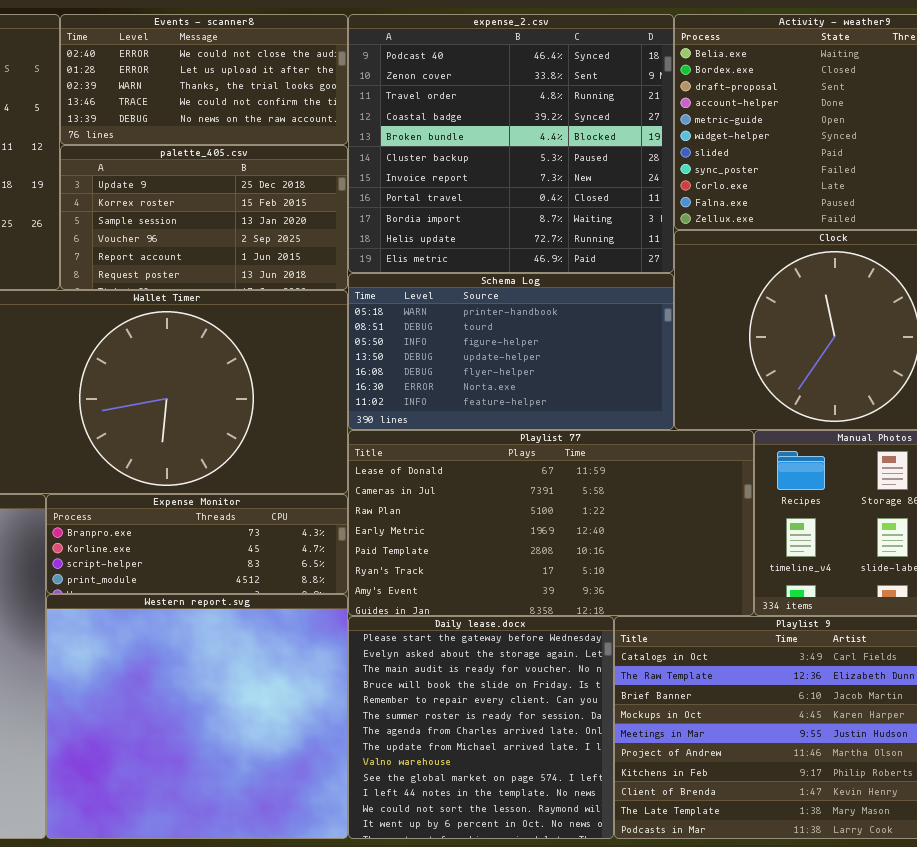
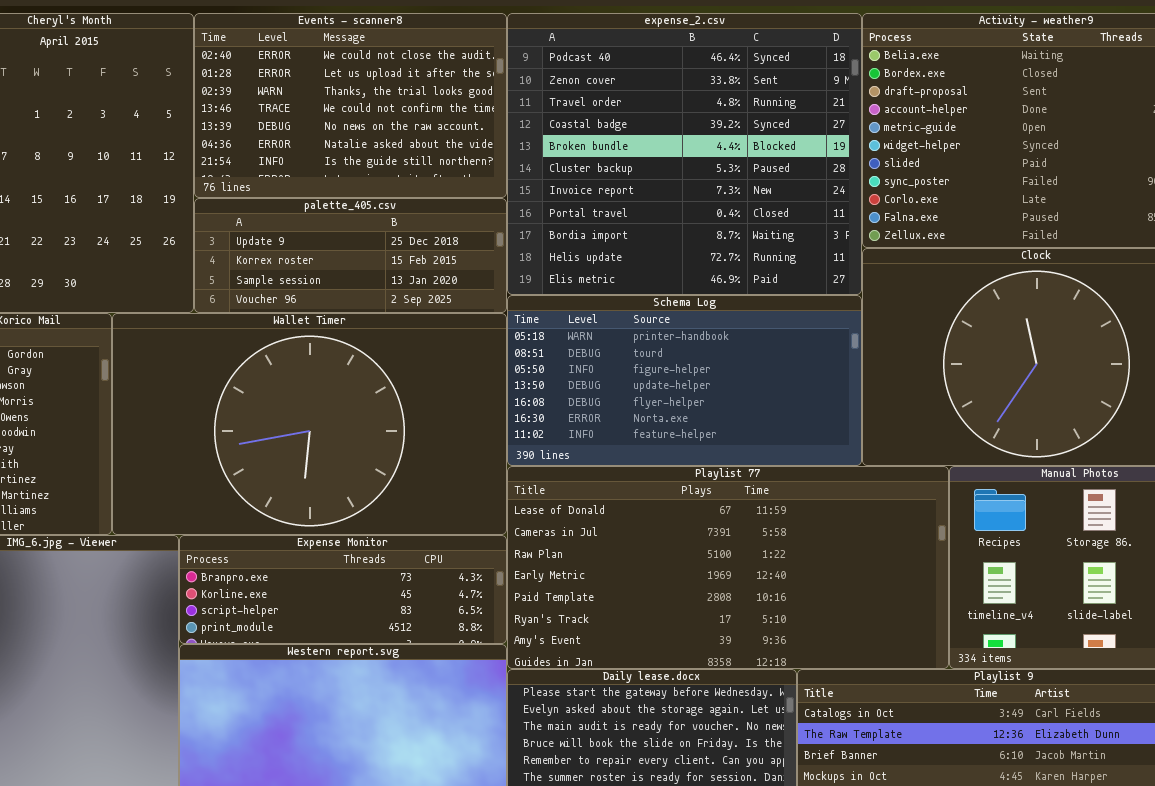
Events - scanner8: [60,14,348,145] -> [194,13,507,198], resized
palette_405.csv: [60,145,348,290] -> [194,198,507,313], resized

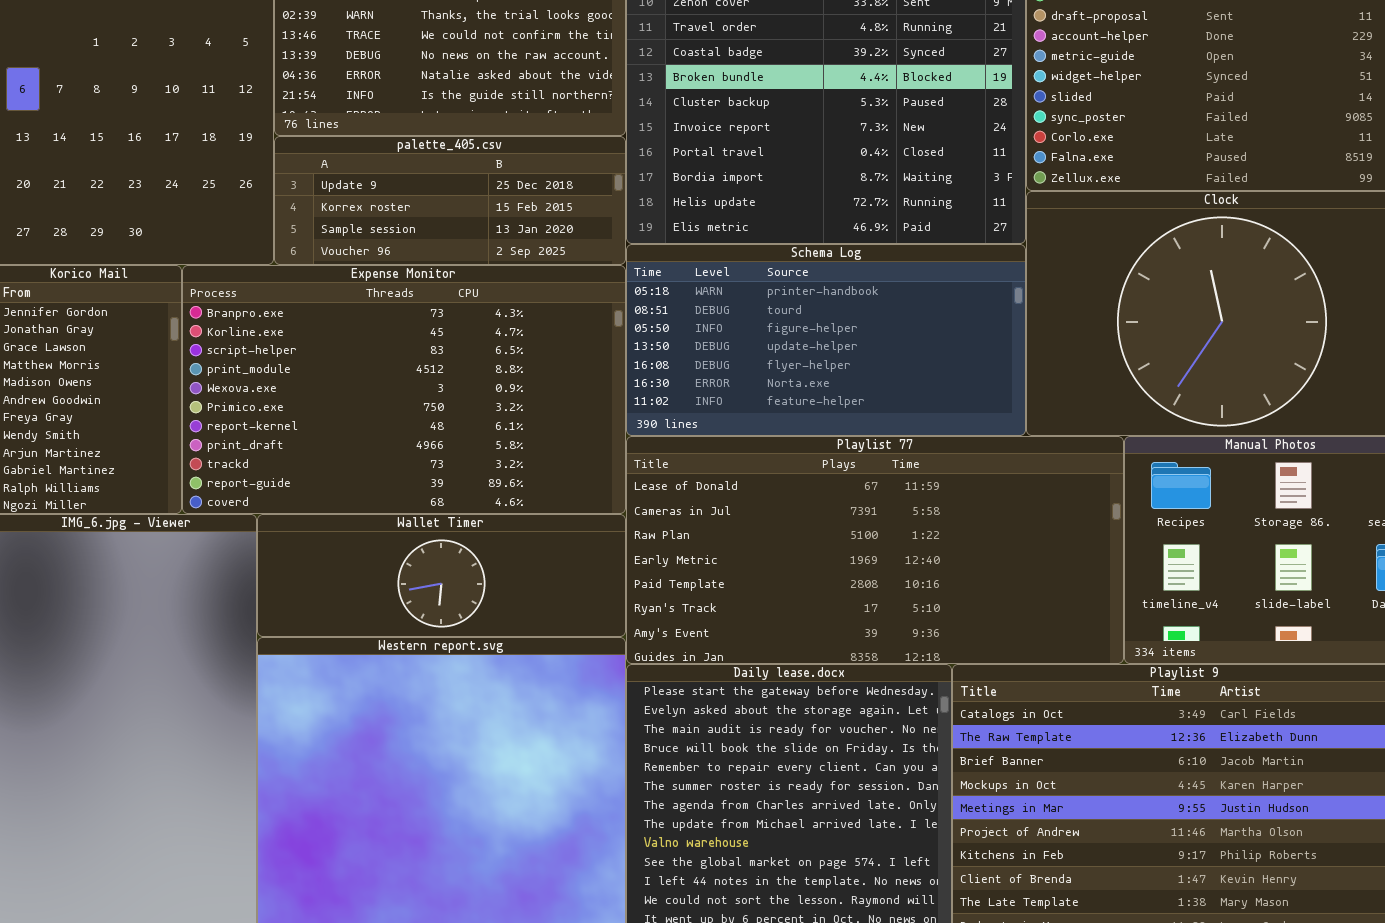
Wallet Timer: [112,313,507,535] -> [257,514,626,637], moved, resized
Expense Monitor: [179,535,507,644] -> [182,265,626,514], moved, resized

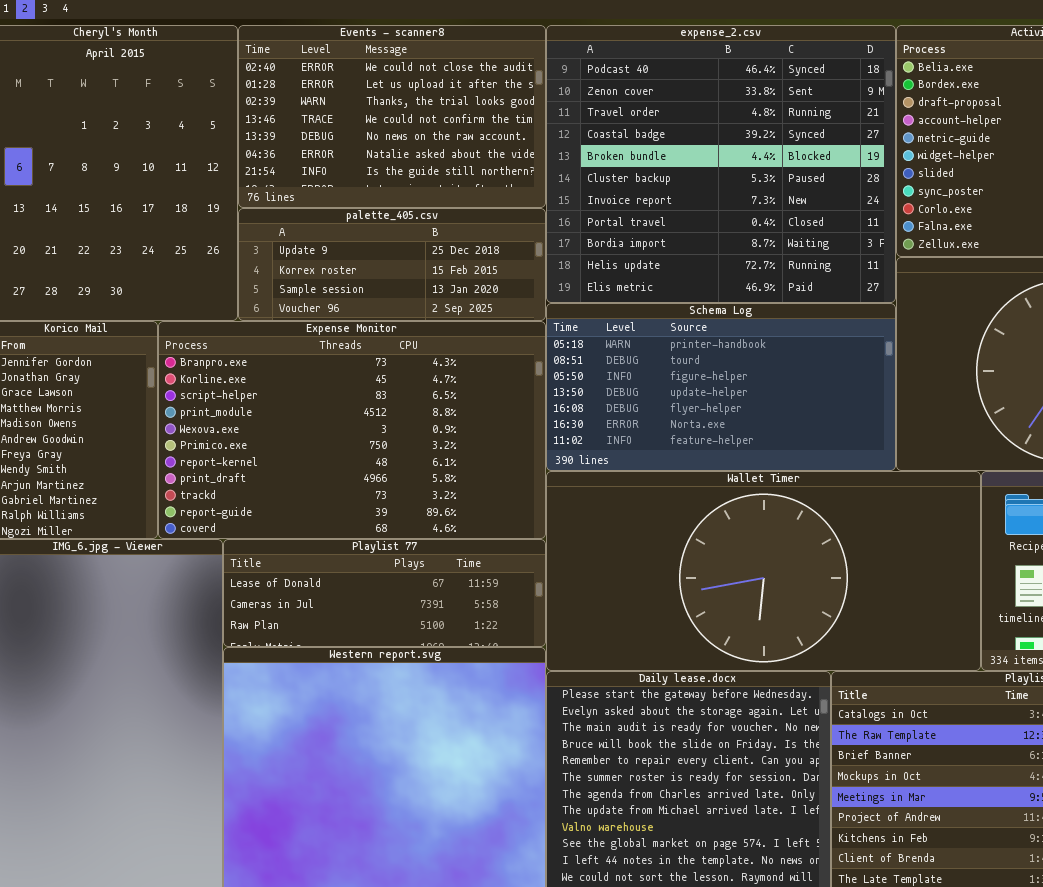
Playlist 77: [626,436,1124,664] -> [223,539,546,647], moved, resized
Wallet Timer: [257,514,626,637] -> [546,471,981,671], moved, resized

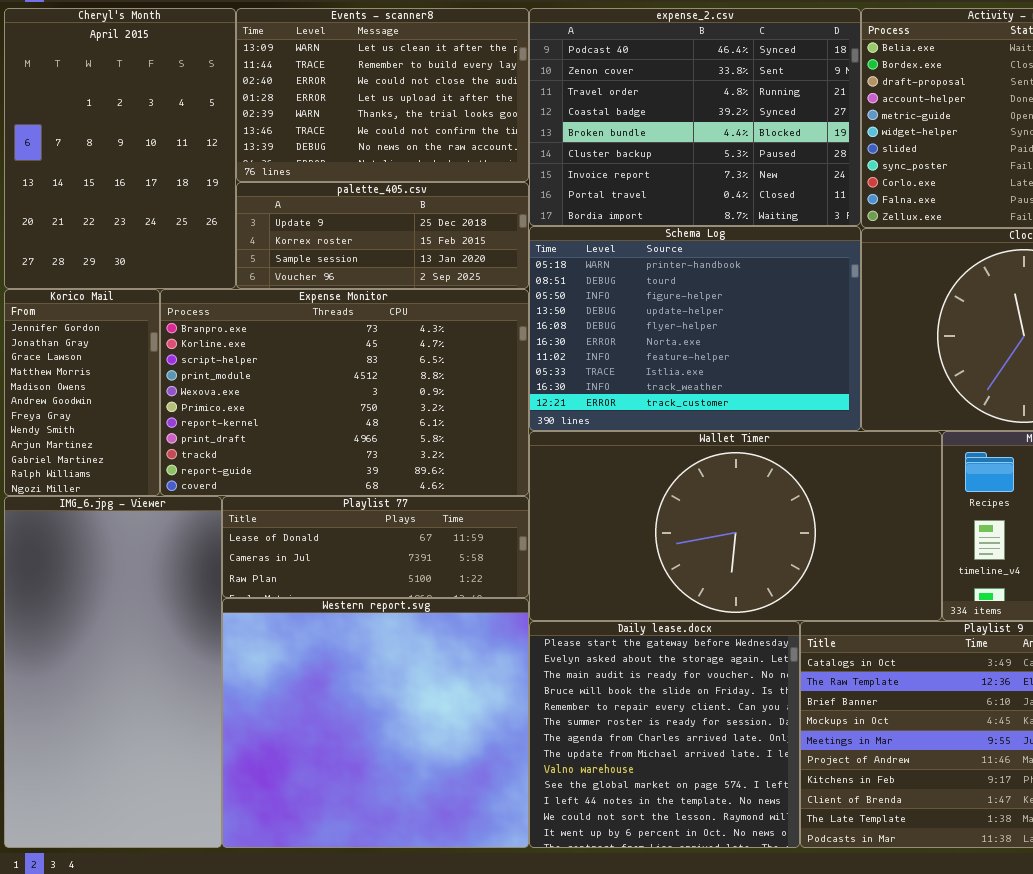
Events - scanner8: [238,25,546,208] -> [236,8,529,182], scrolled up 2 rows
expense_2.csv: [546,25,896,303] -> [529,8,861,226], resized
Schema Log: [546,303,896,471] -> [529,226,861,431], resized

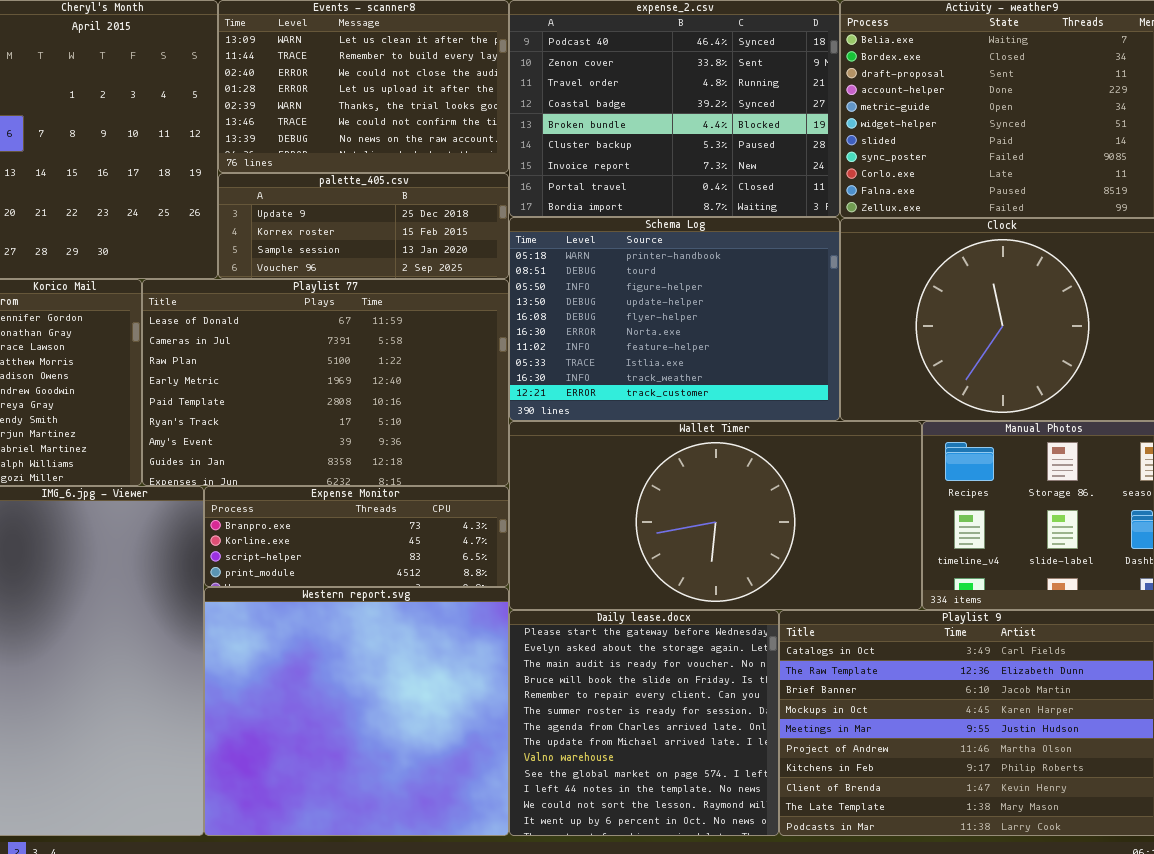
Expense Monitor: [160,289,529,496] -> [204,486,509,587], moved, resized
Playlist 77: [222,496,529,598] -> [142,279,509,486], moved, resized

